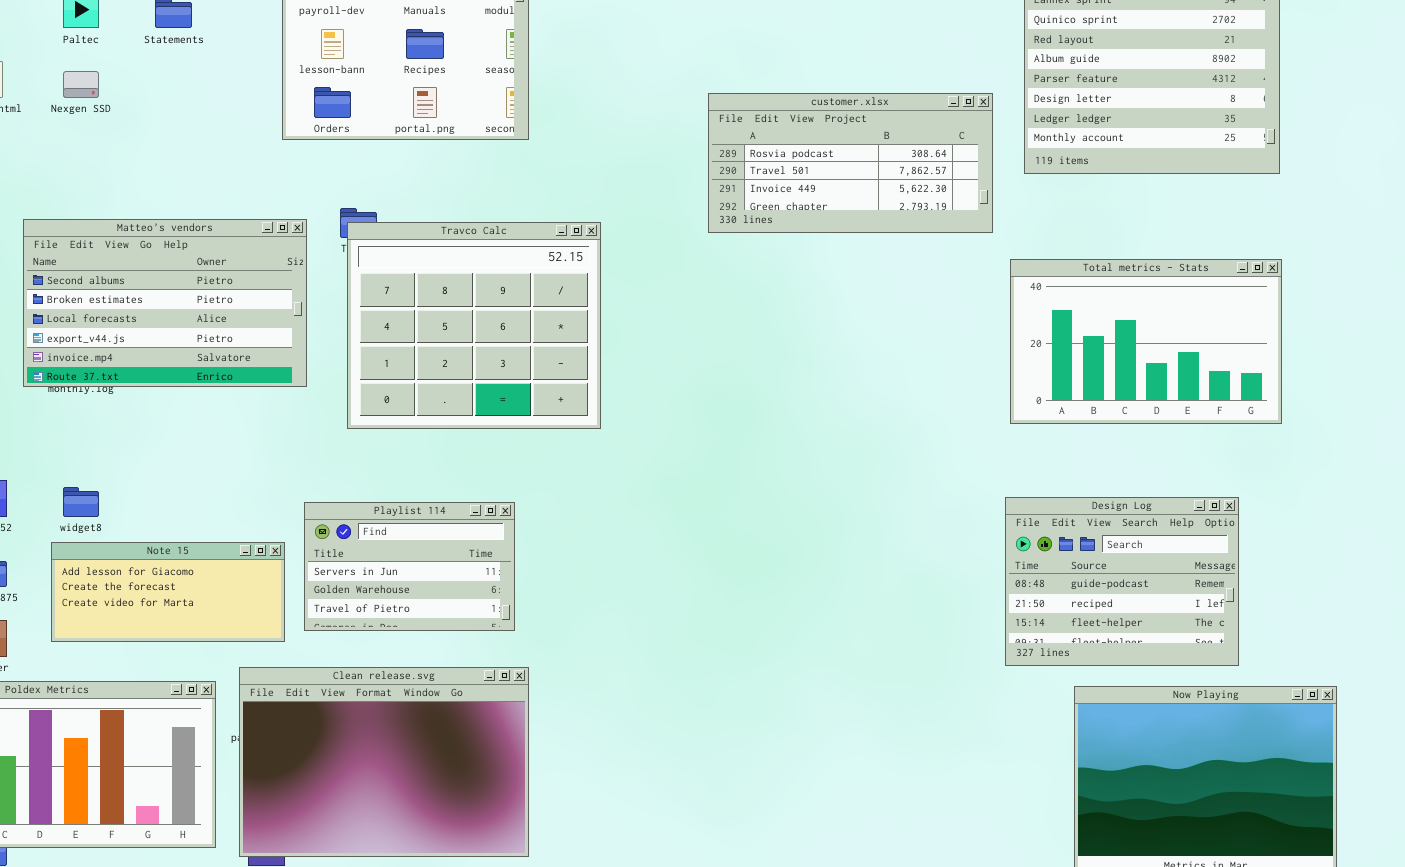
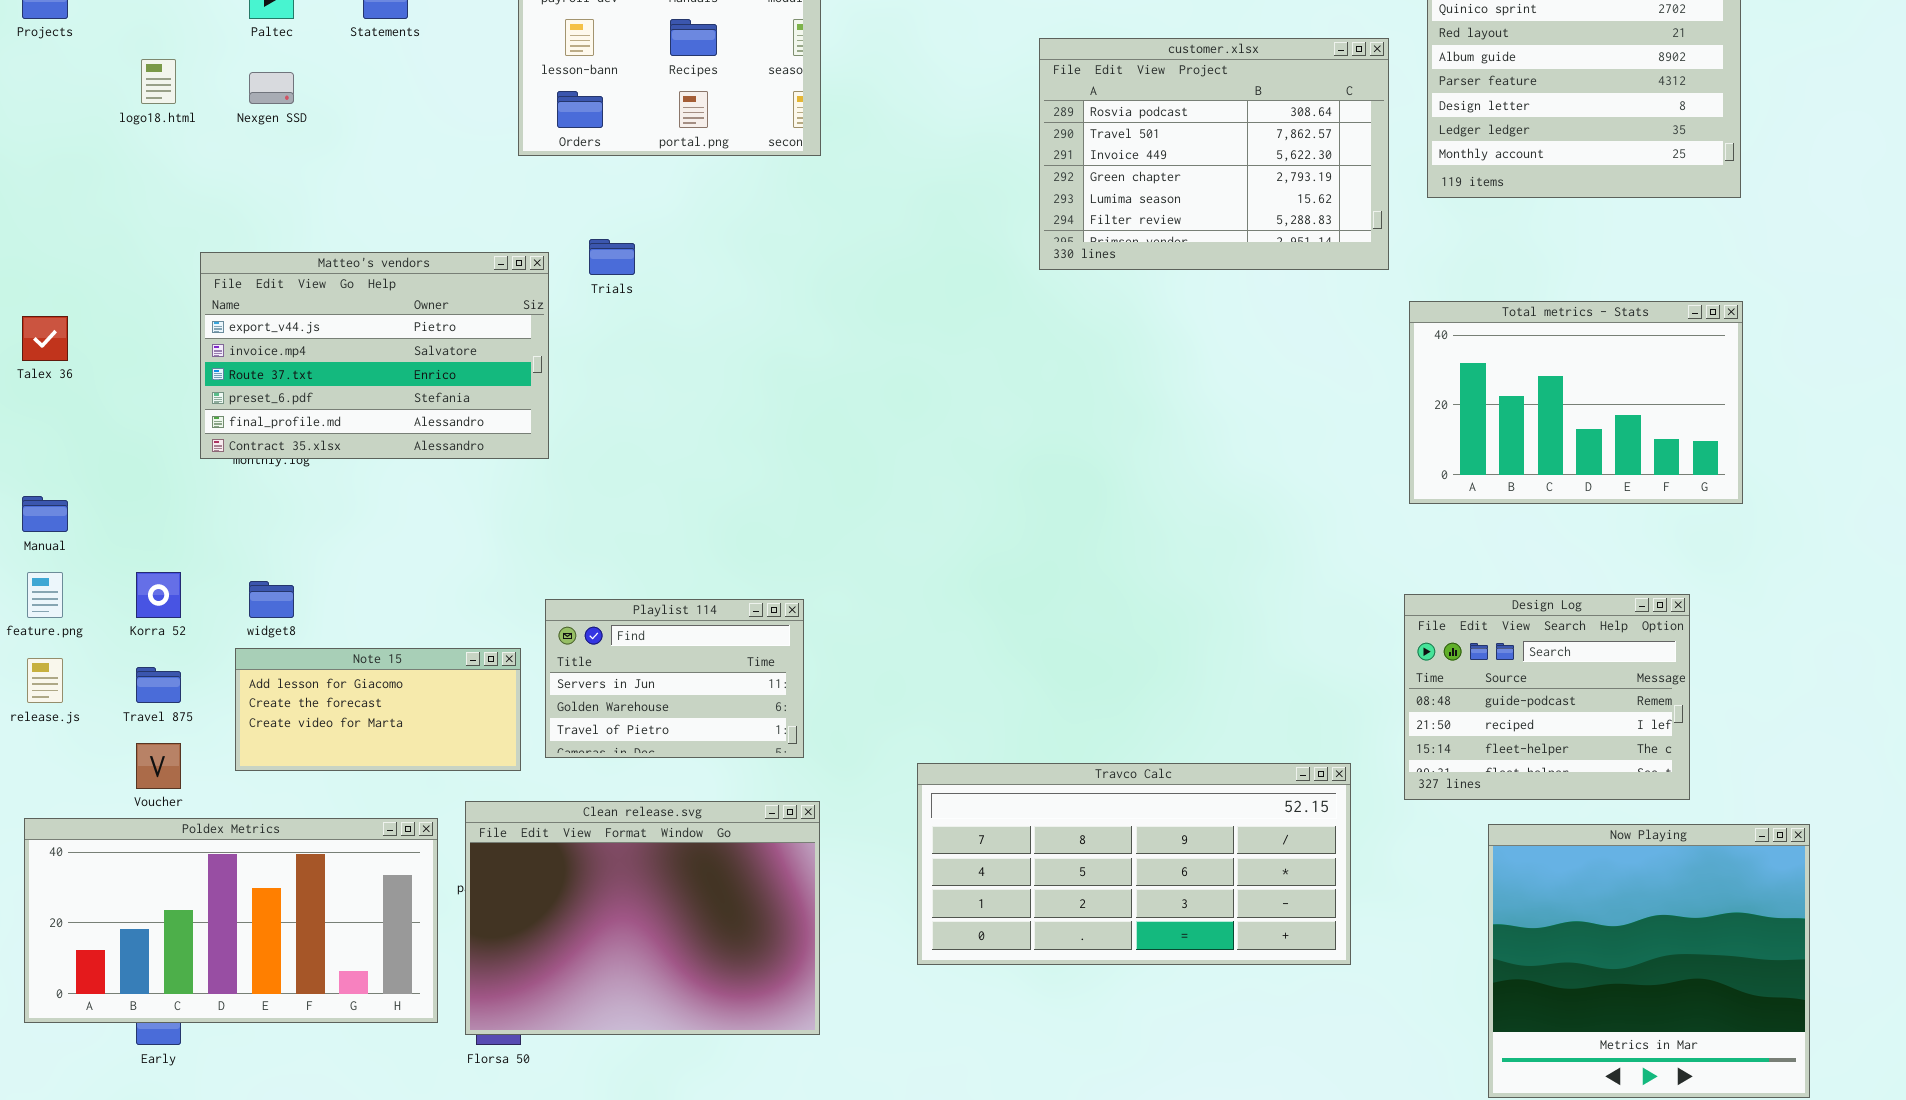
customer.xlsx: [708,93,993,233] -> [1039,38,1389,270], resized
Matteo's vendors: [23,219,307,387] -> [200,252,549,459], scrolled down 3 rows
Travco Calc: [347,222,601,429] -> [917,763,1351,965], moved, resized

